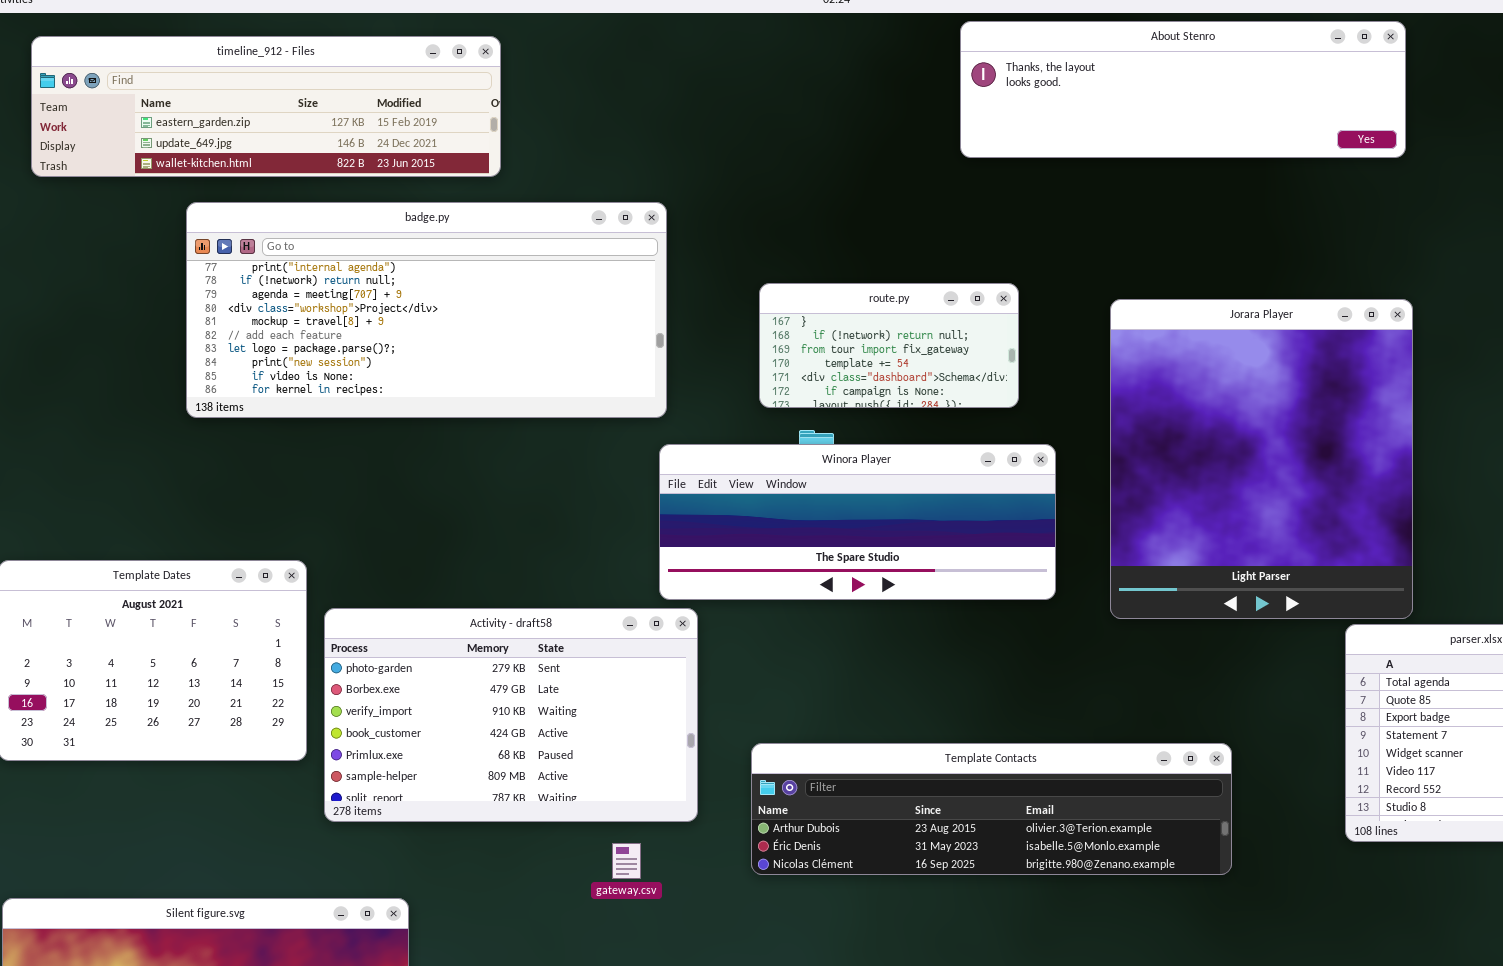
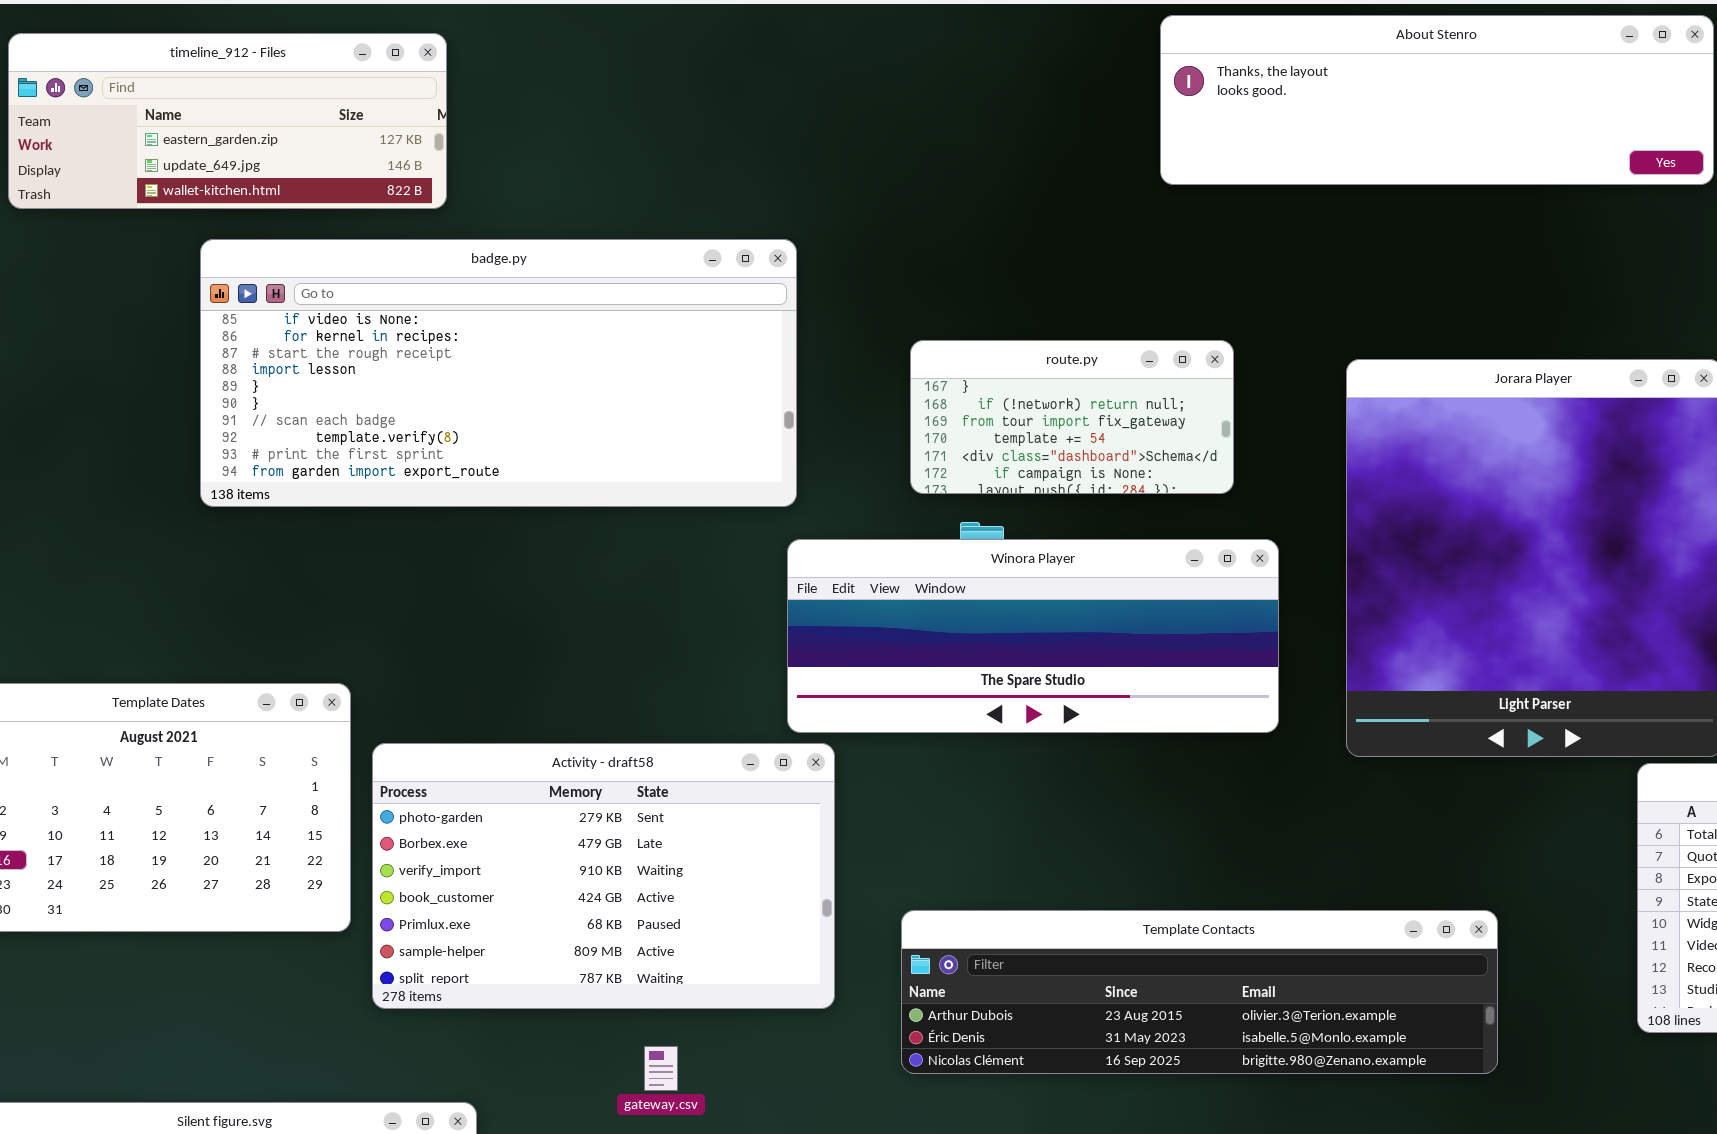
timeline_912 - Files: [31,36,501,177] -> [8,33,447,209], resized
badge.py: [186,202,667,418] -> [200,239,797,507], scrolled down 8 rows
gateway.csv: [612,843,641,879] -> [644,1046,678,1091], moved

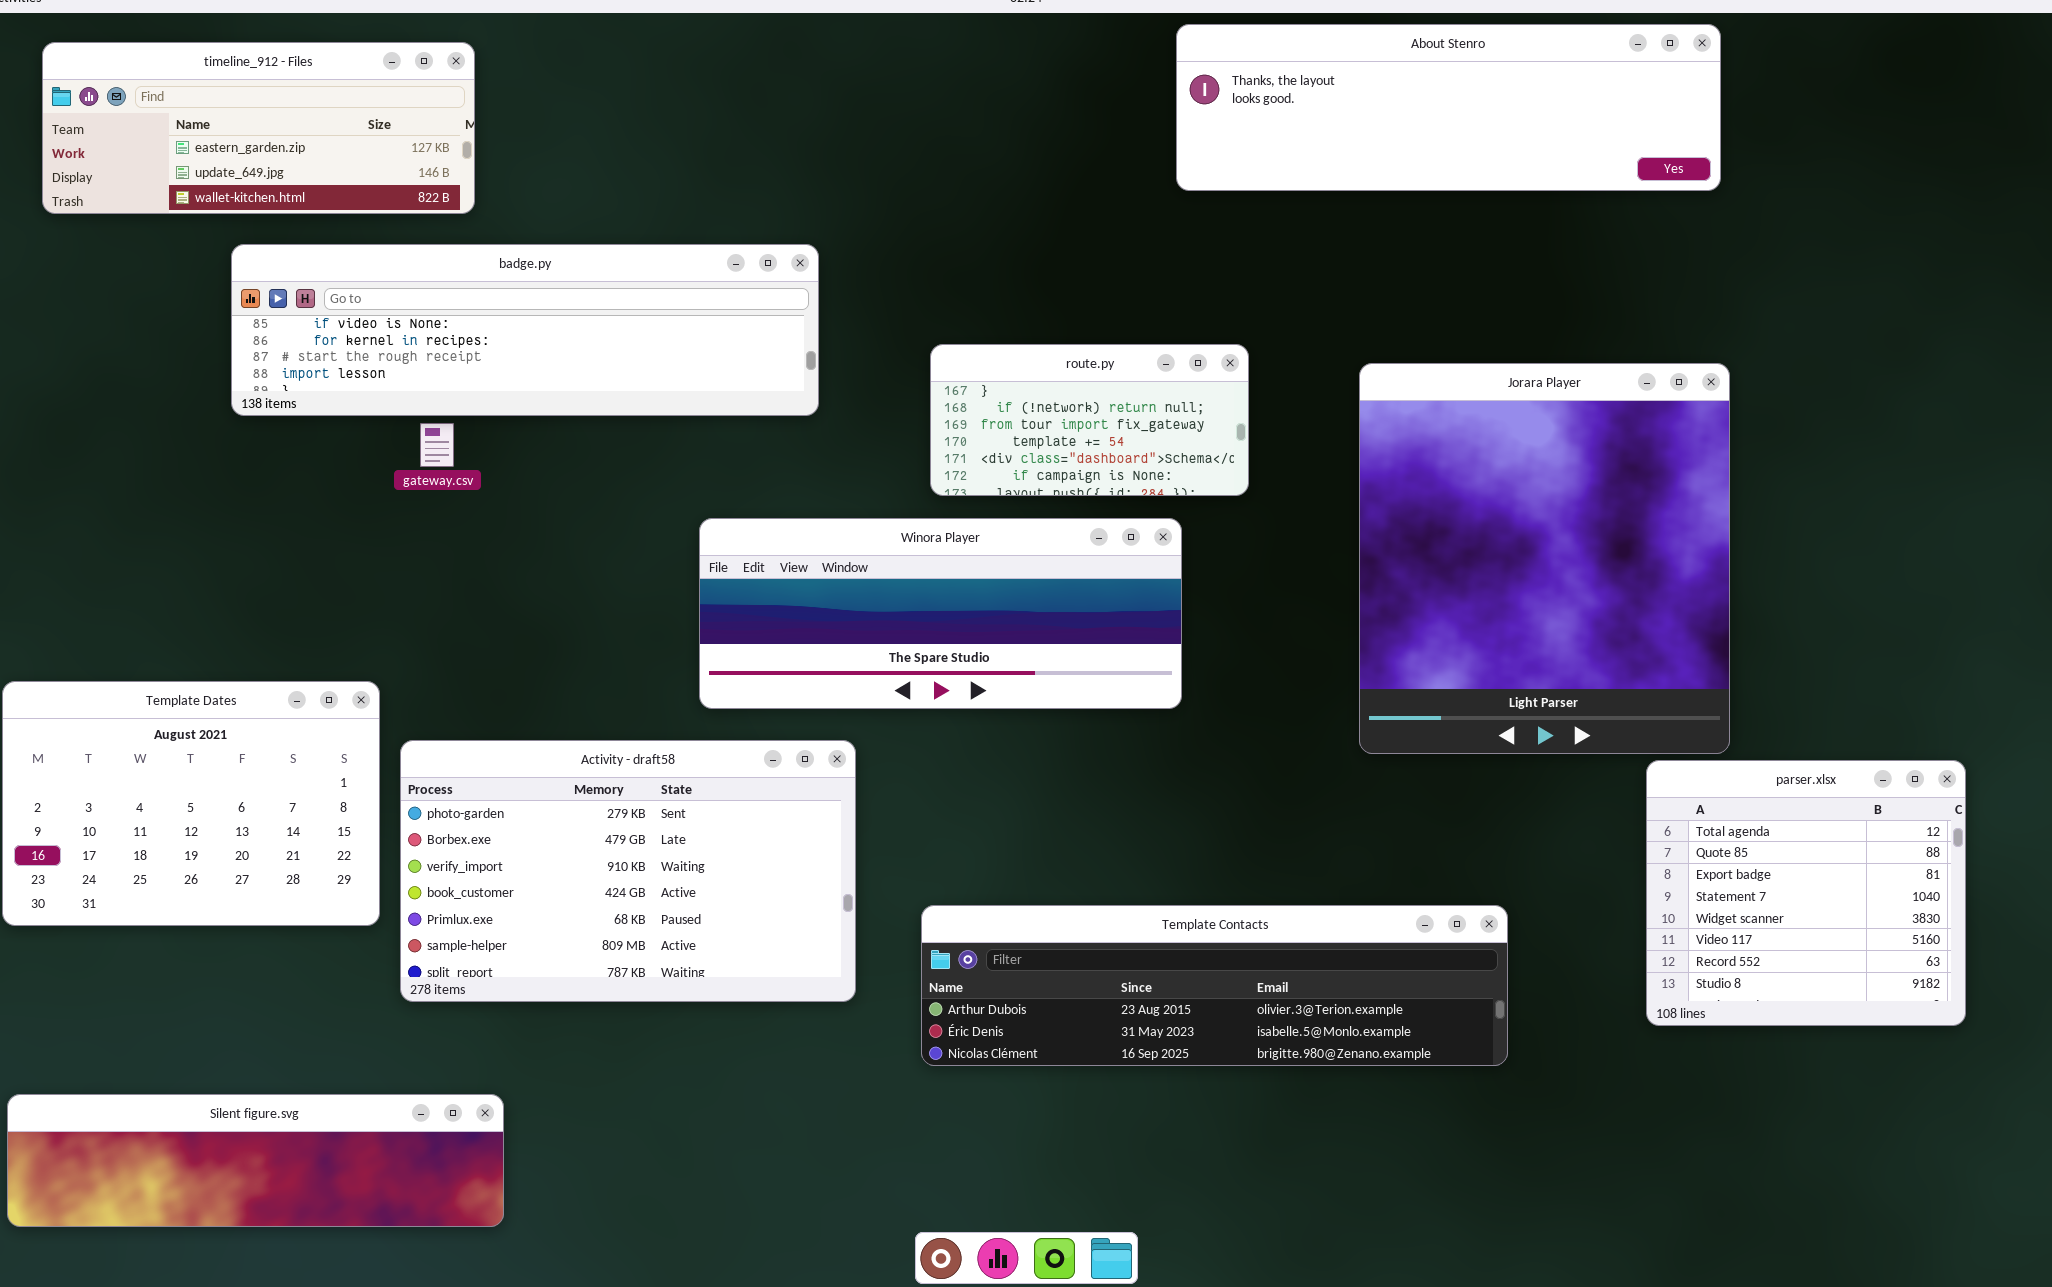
badge.py: [200,239,797,507] -> [231,244,819,416], resized
Winora Player: [787,539,1279,733] -> [699,518,1182,709], moved
gateway.csv: [644,1046,678,1091] -> [420,423,454,467], moved

